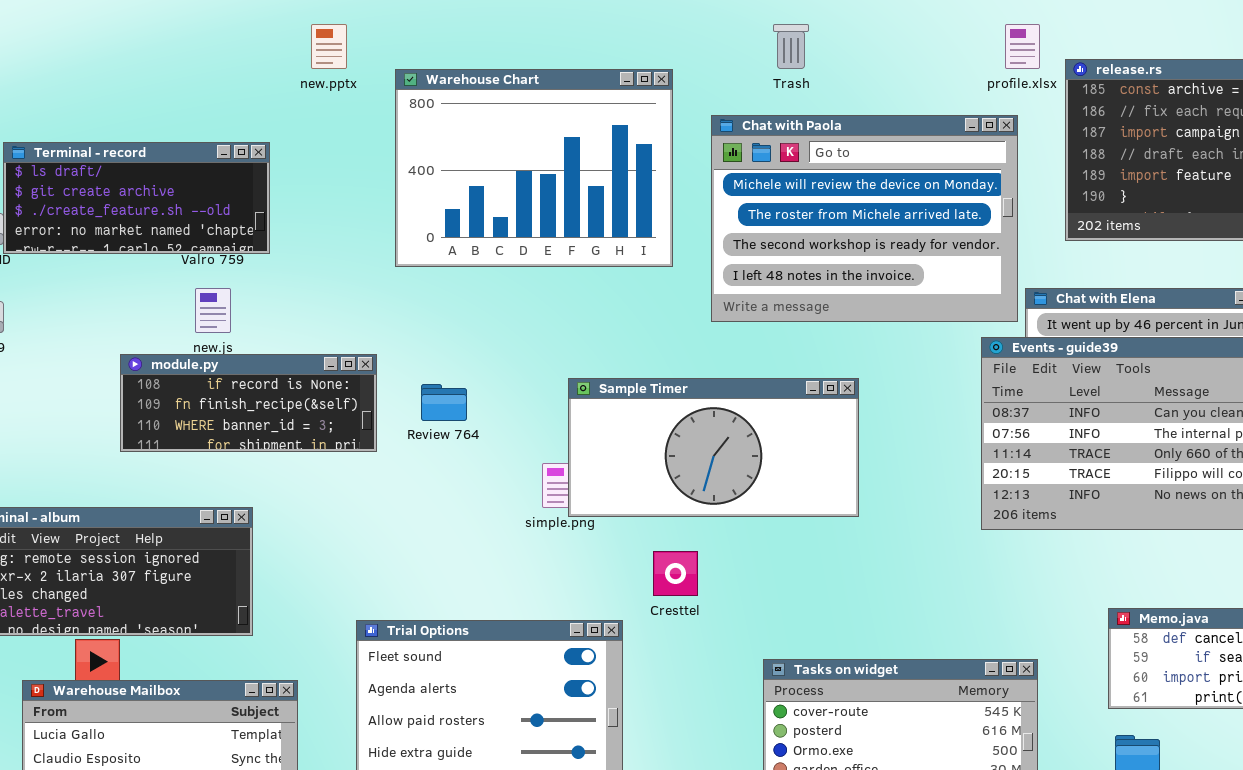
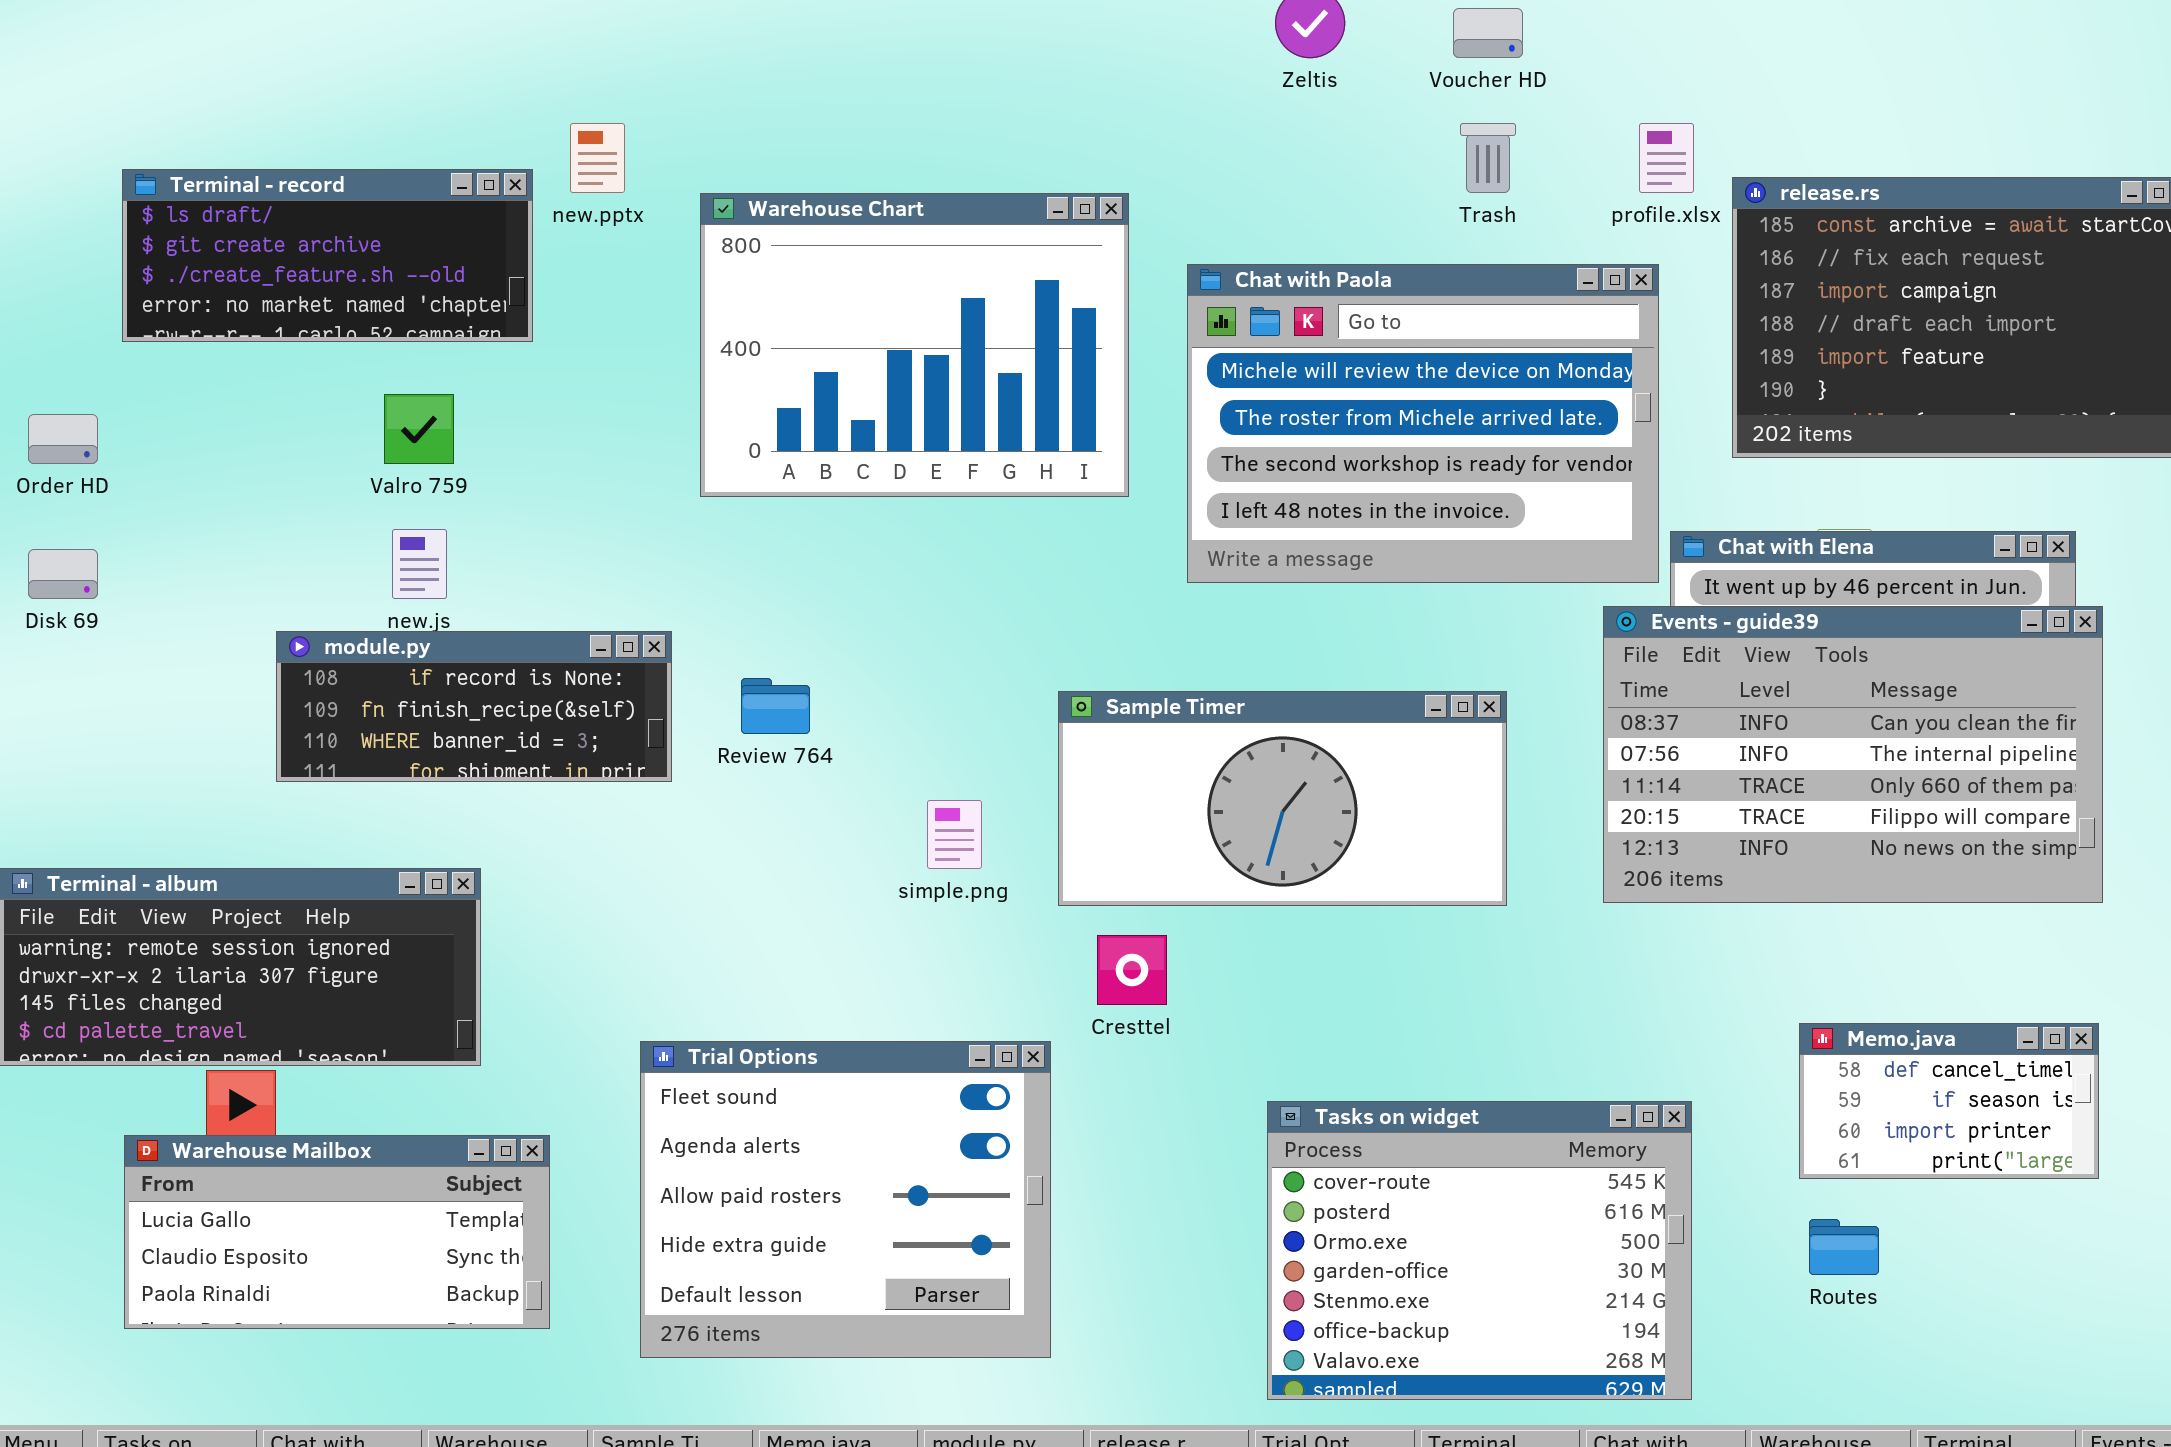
Trash: [773,24,809,69] -> [1460,123,1516,193], moved
Terminal - record: [3,142,270,254] -> [122,169,533,342], moved
Sample Timer: [568,378,859,517] -> [1058,691,1507,906], moved

